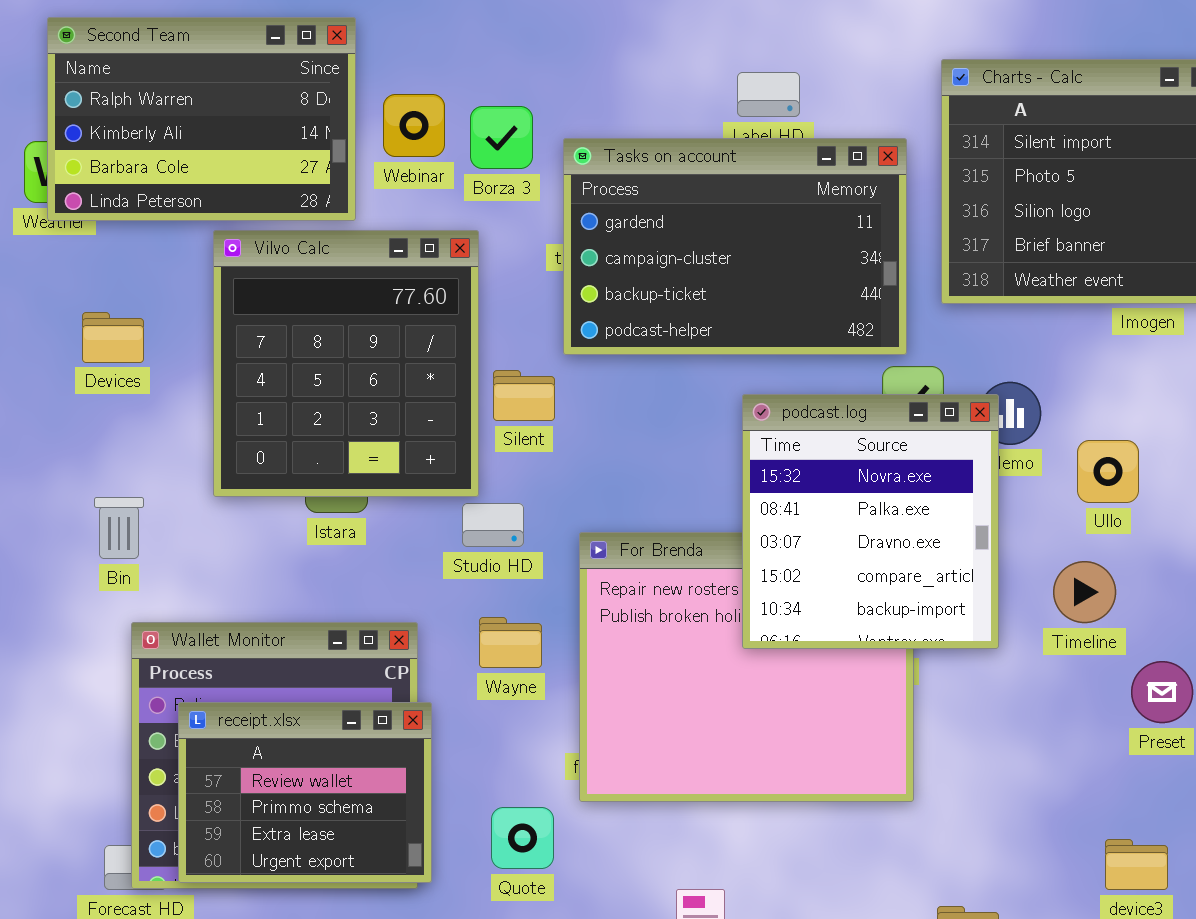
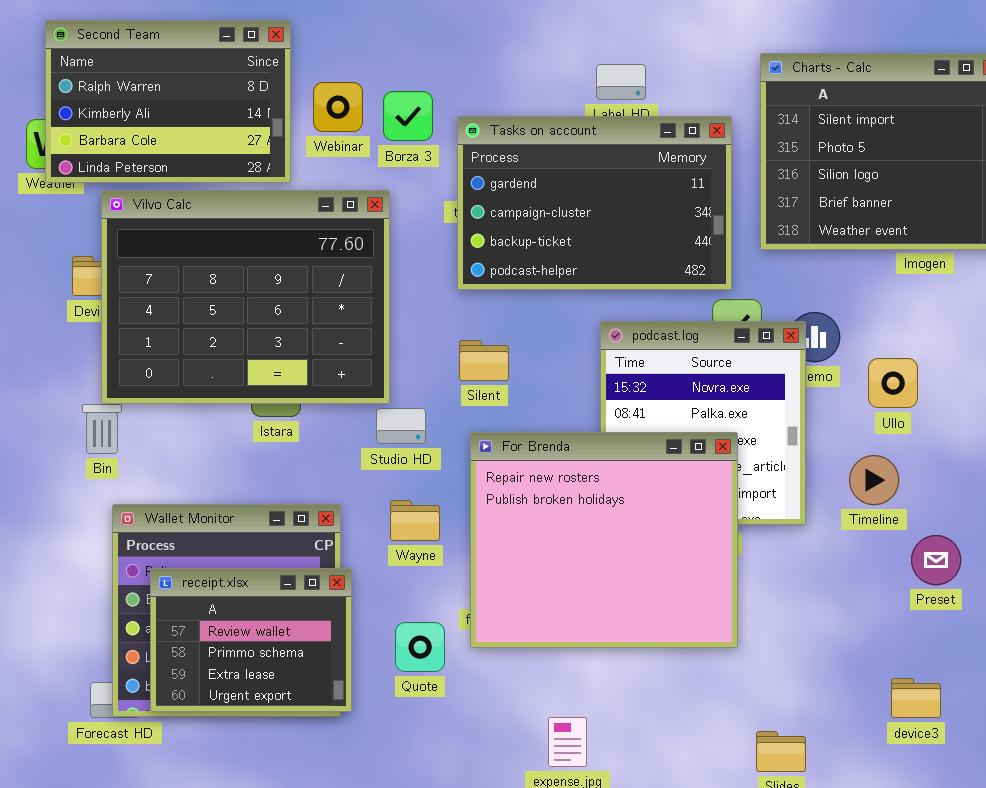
Vilvo Calc: [213,230,479,497] -> [101,190,390,404], resized
Silent: [493,370,555,421] -> [459,340,509,381], moved
For Brenda: [579,532,914,802] -> [470,432,738,648], raised
Quote: [491,807,554,869] -> [395,622,445,672], moved

